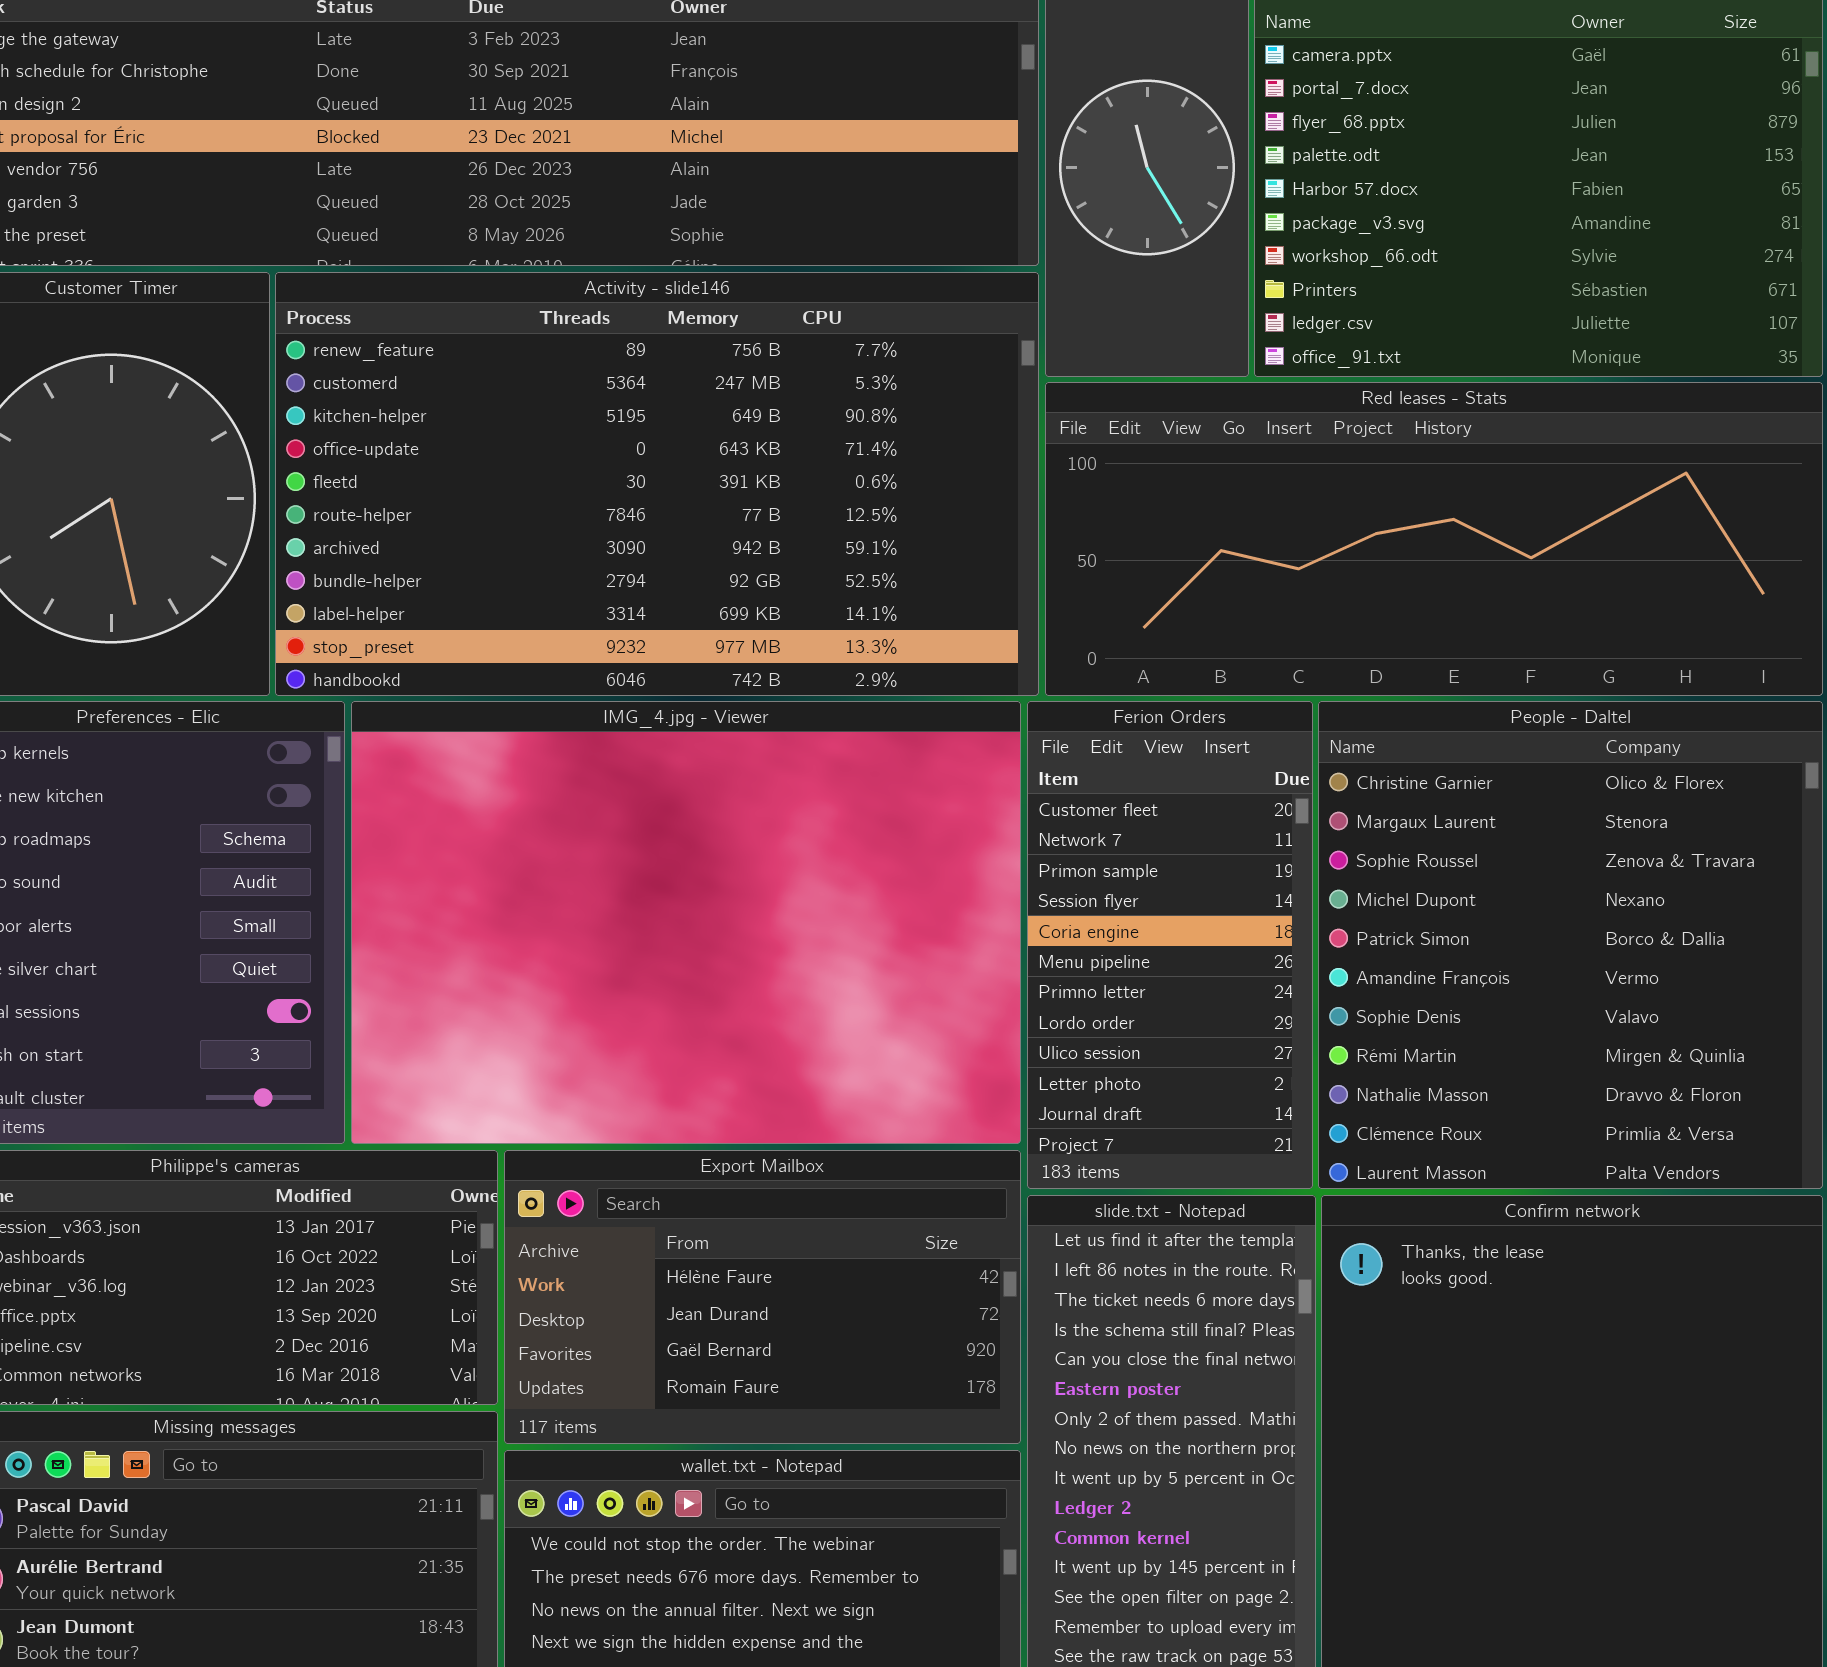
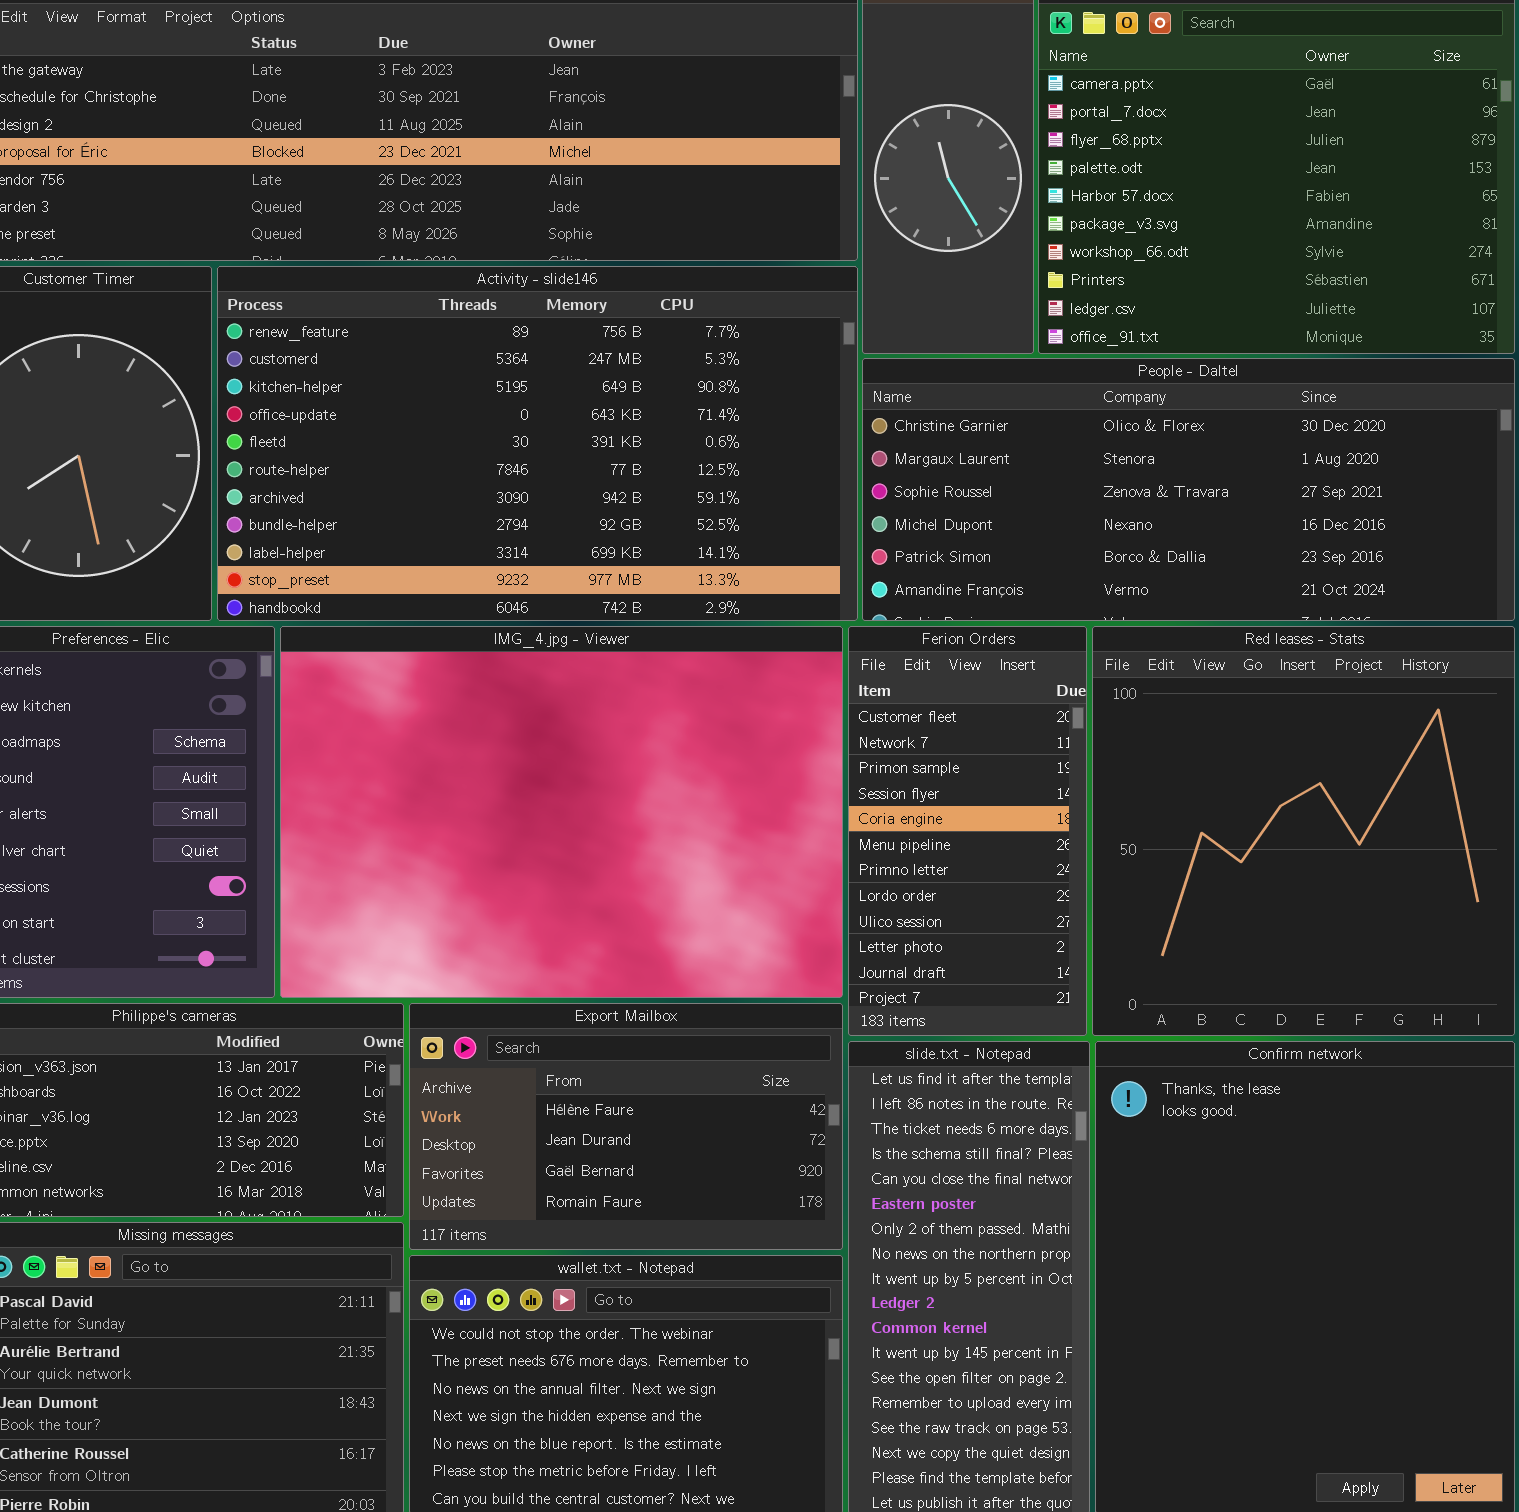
Red leases - Stats: [1045,382,1823,696] -> [1092,626,1515,1036], moved, resized
People - Daltel: [1318,701,1823,1189] -> [862,358,1515,621], moved, resized

